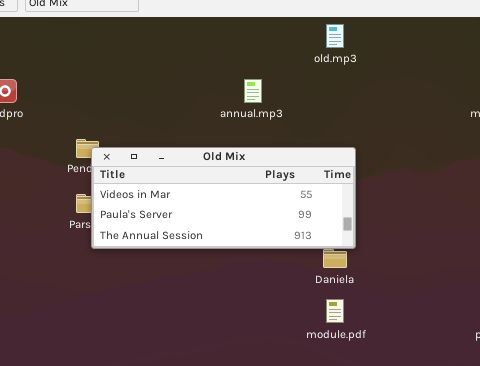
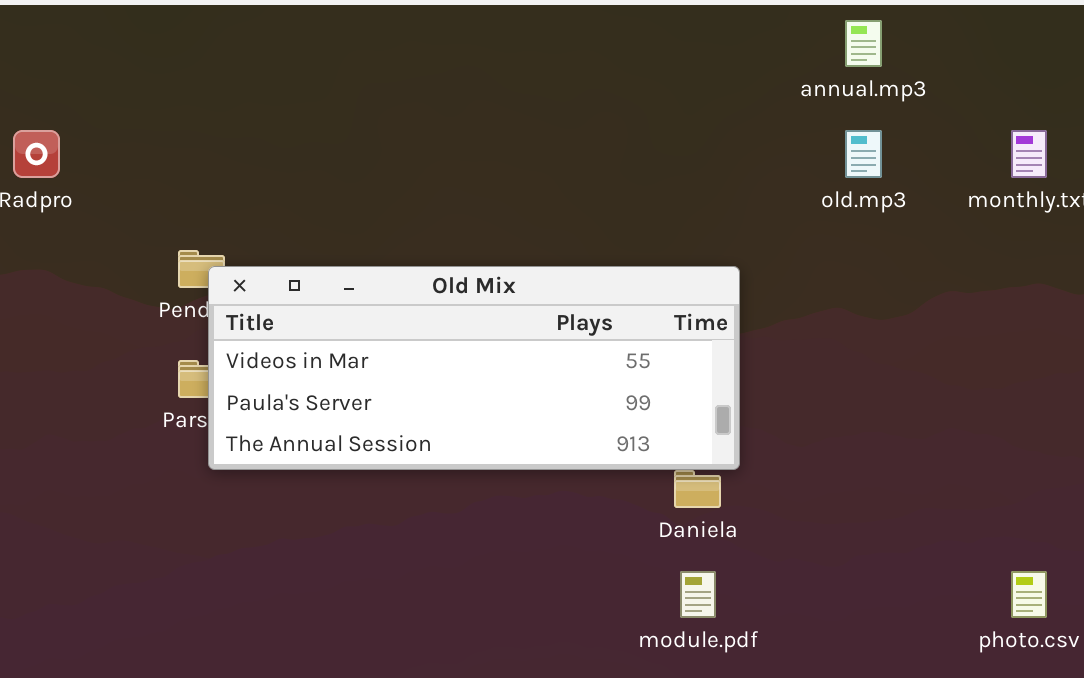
old.mp3: [326,24,344,48] -> [845,130,882,178], moved
annual.mp3: [244,79,262,103] -> [845,20,882,67], moved

